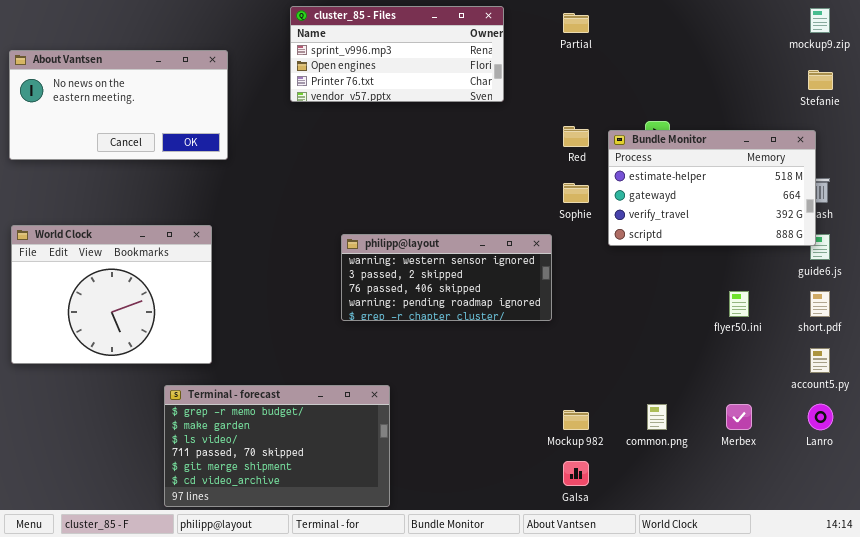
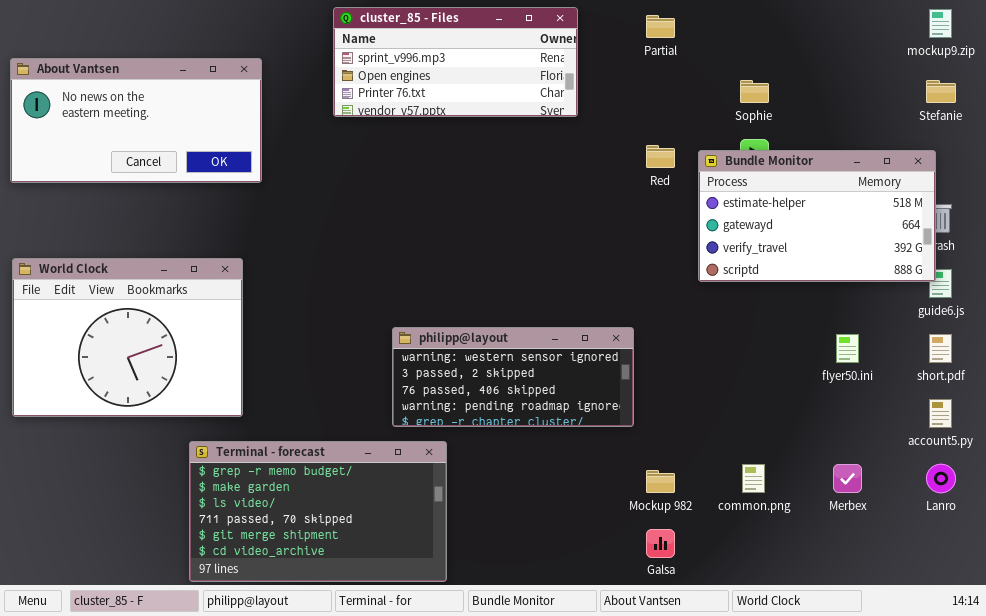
Sophie: [563,183,589,203] -> [740,80,769,103], moved
philipp@layout: [341,234,552,321] -> [392,327,634,427], moved

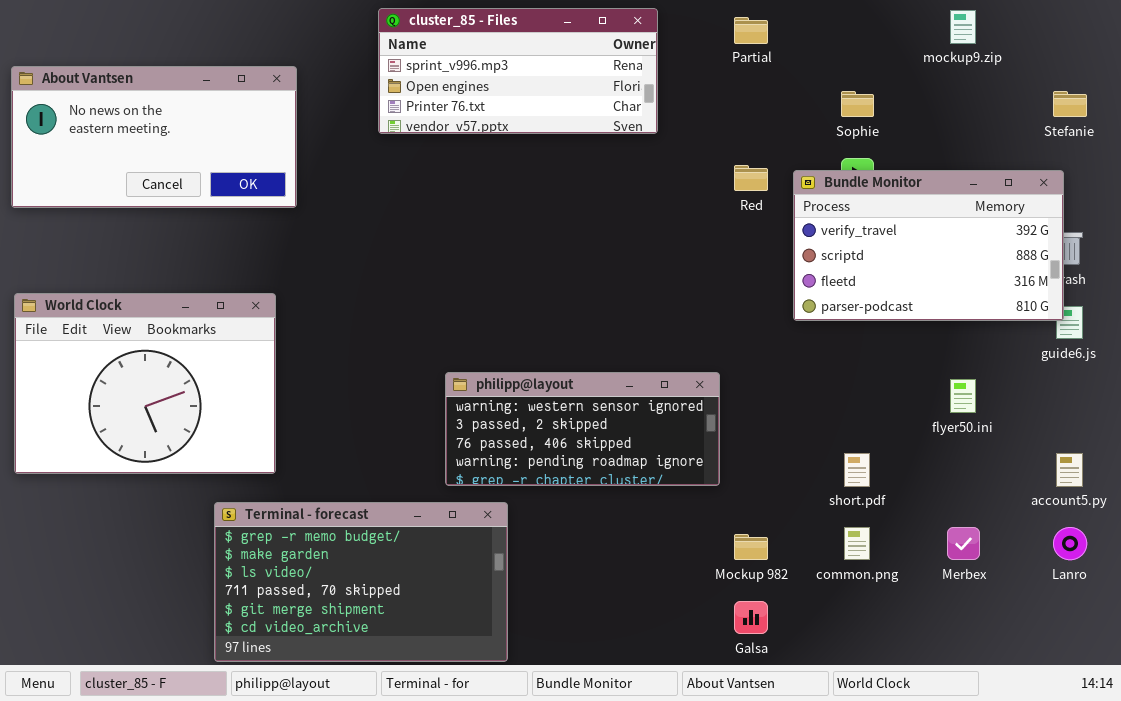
mockup9.zip: [929,9,952,38] -> [950,10,976,44], moved
Bundle Monitor: [698,150,936,282] -> [793,170,1064,321], scrolled down 2 rows
short.pdf: [929,334,952,363] -> [844,453,870,487], moved

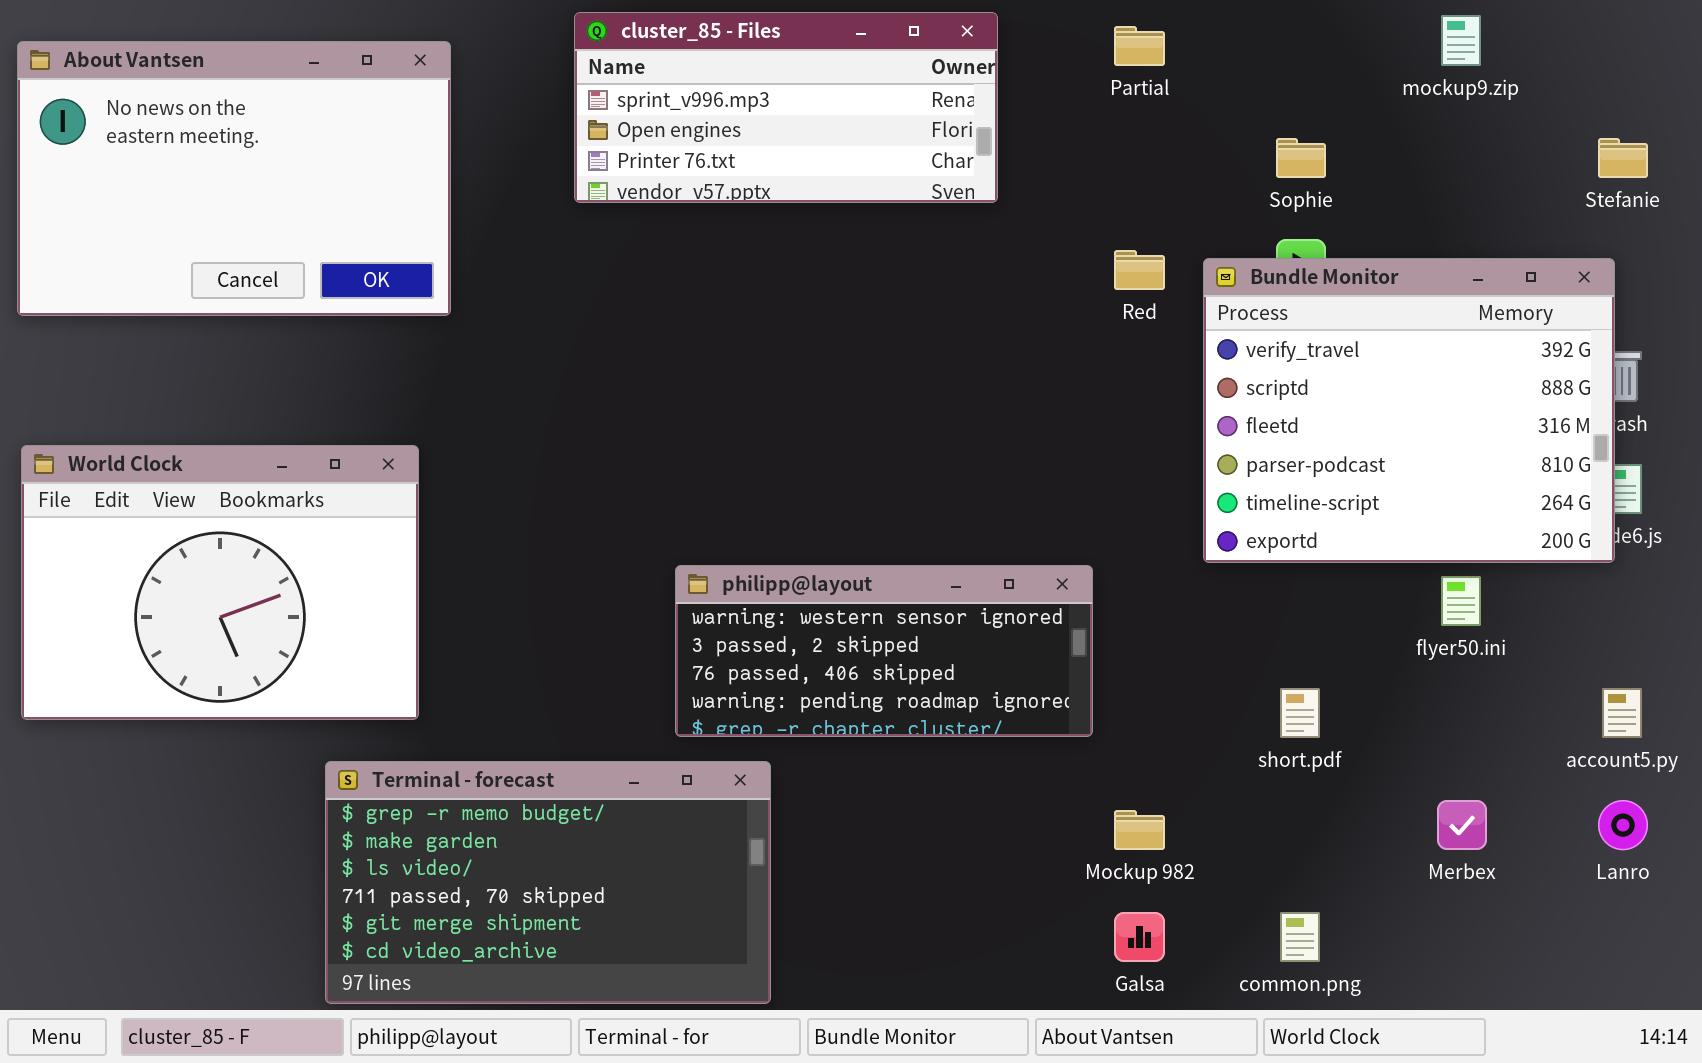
About Vantsen: [11,66,297,208] -> [17,41,451,316], resized
Bundle Monitor: [793,170,1064,321] -> [1203,258,1615,563], resized
common.png: [844,527,870,560] -> [1280,912,1320,962], moved

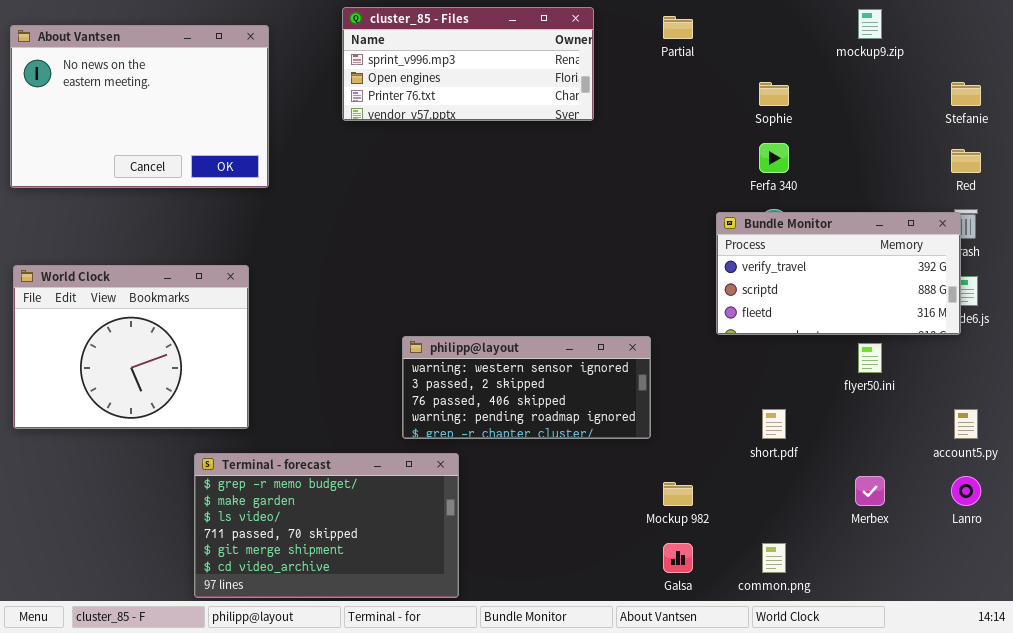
Red: [1114,250,1165,290] -> [951,149,981,173], moved
Bundle Monitor: [1203,258,1615,563] -> [716,212,961,335], resized

